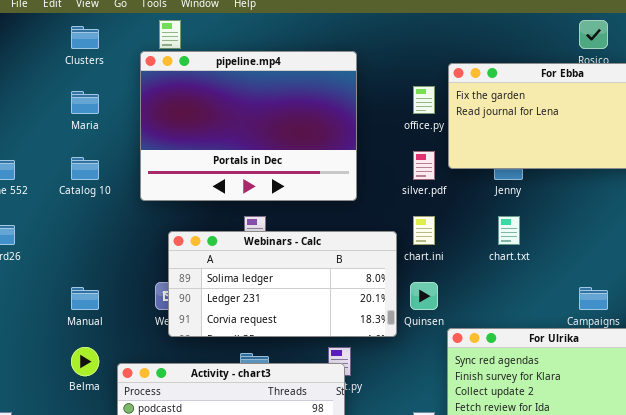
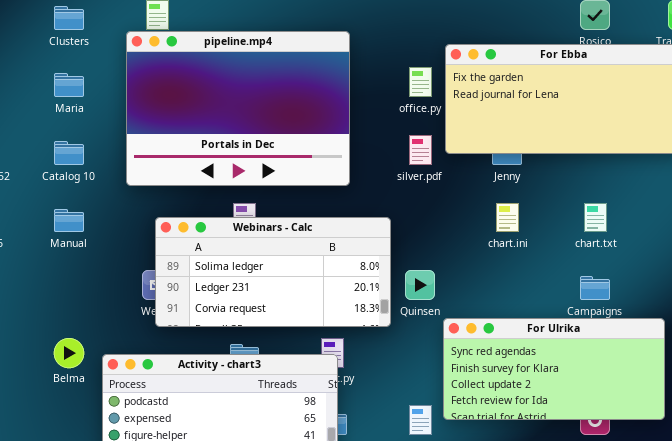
chart.ini: [413,216,435,245] -> [496,203,519,232], moved
chart.txt: [498,216,520,245] -> [584,203,607,232], moved
Manual: [71,287,99,310] -> [54,209,84,232], moved

